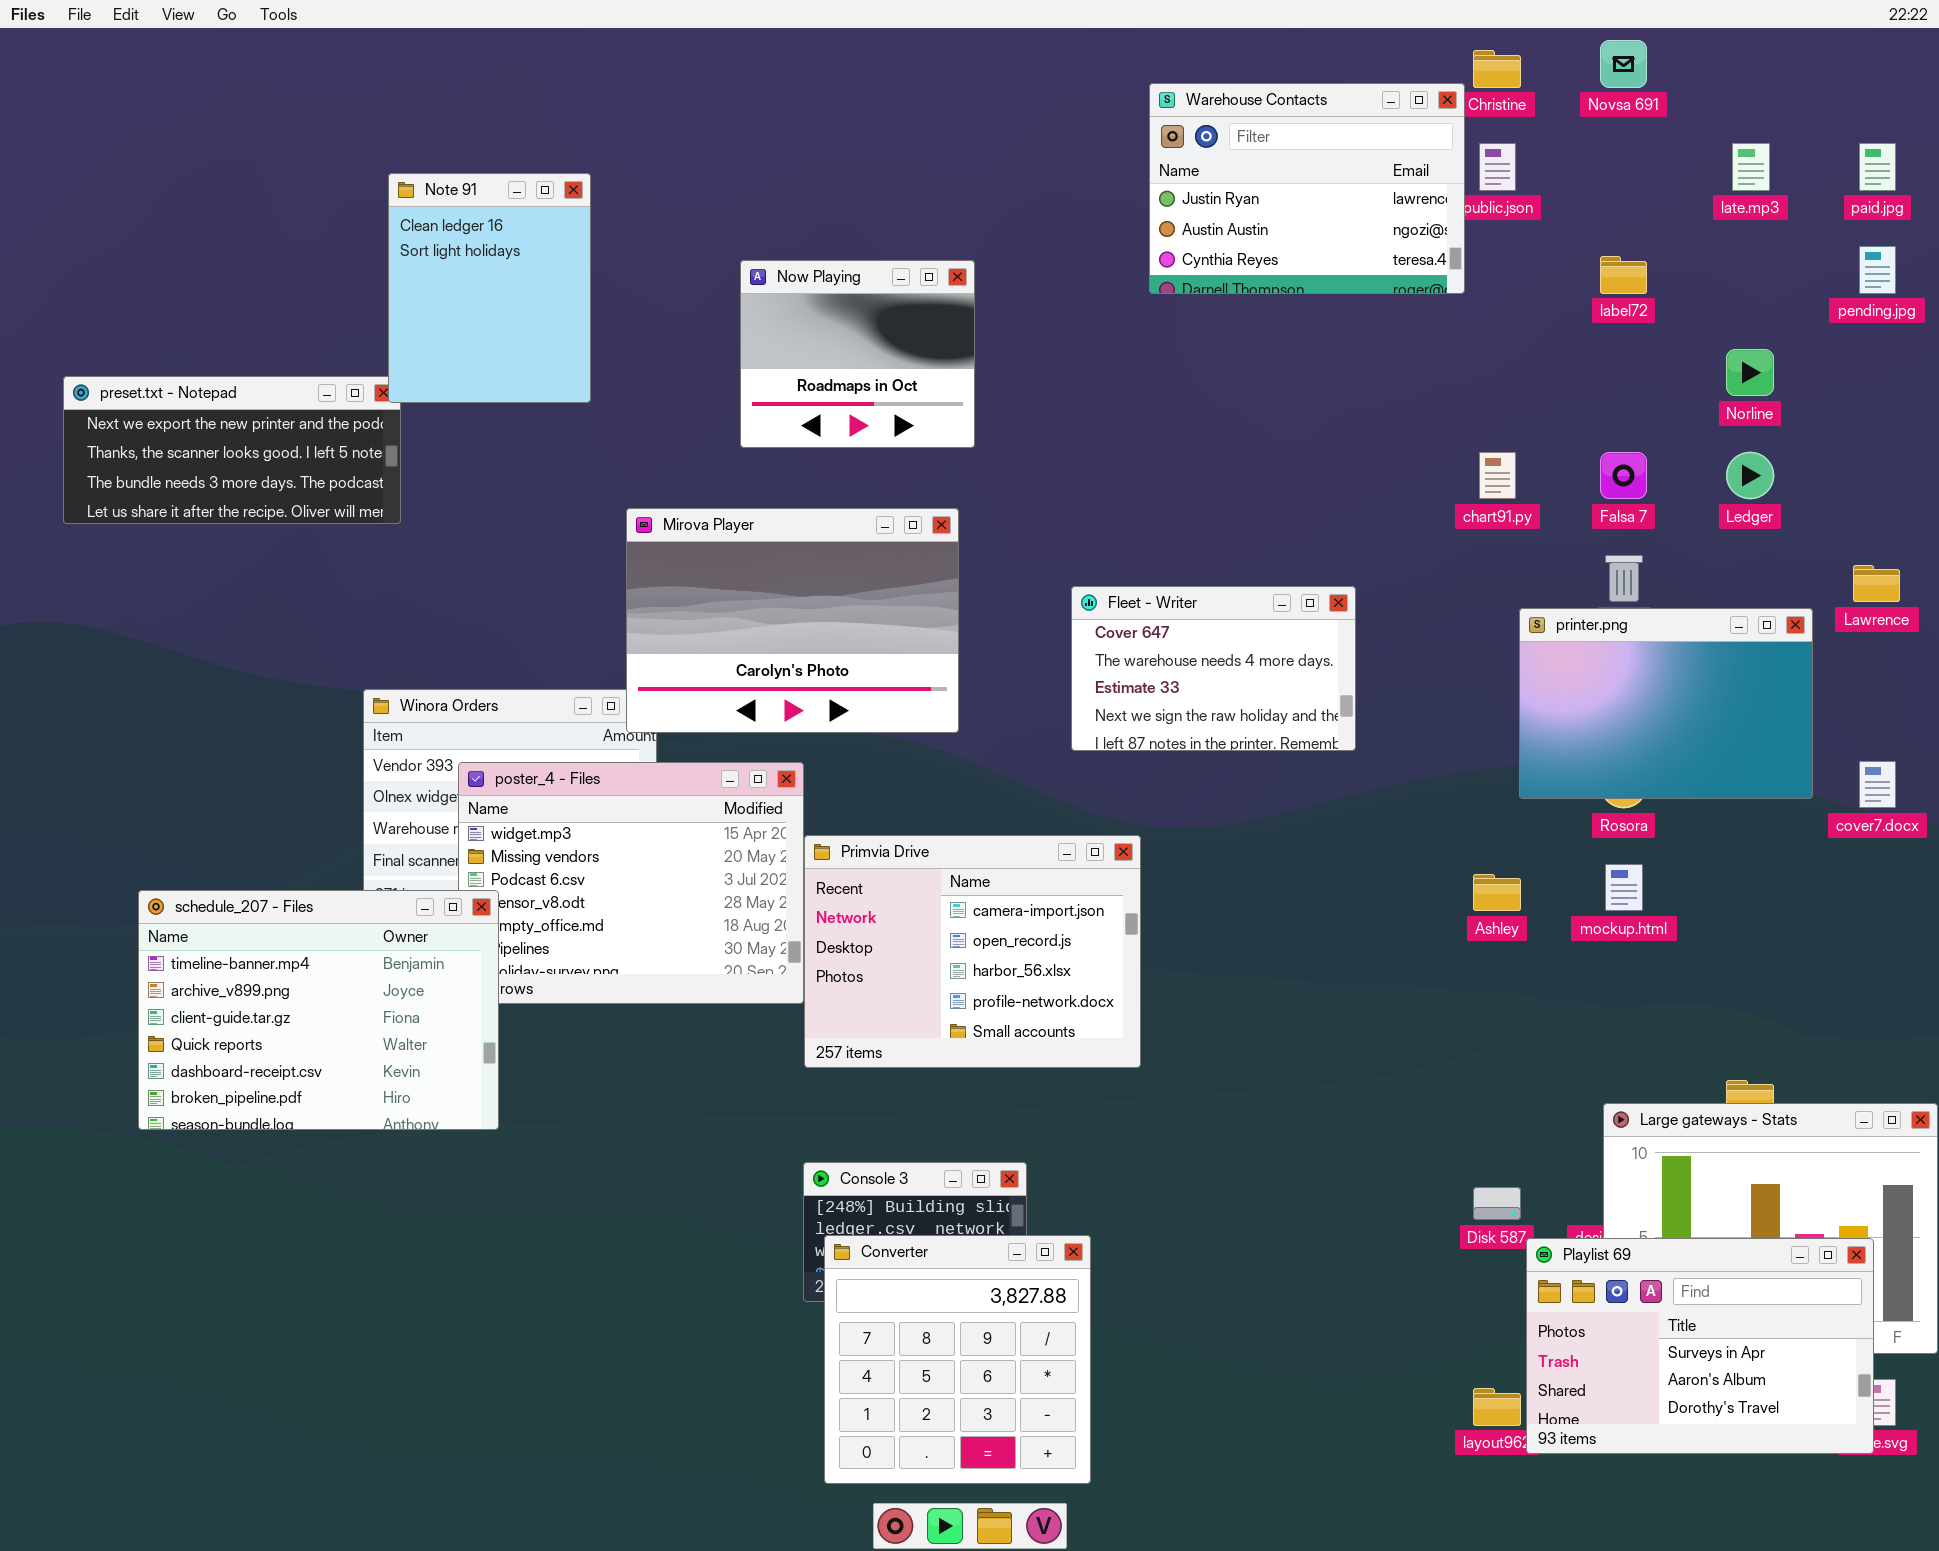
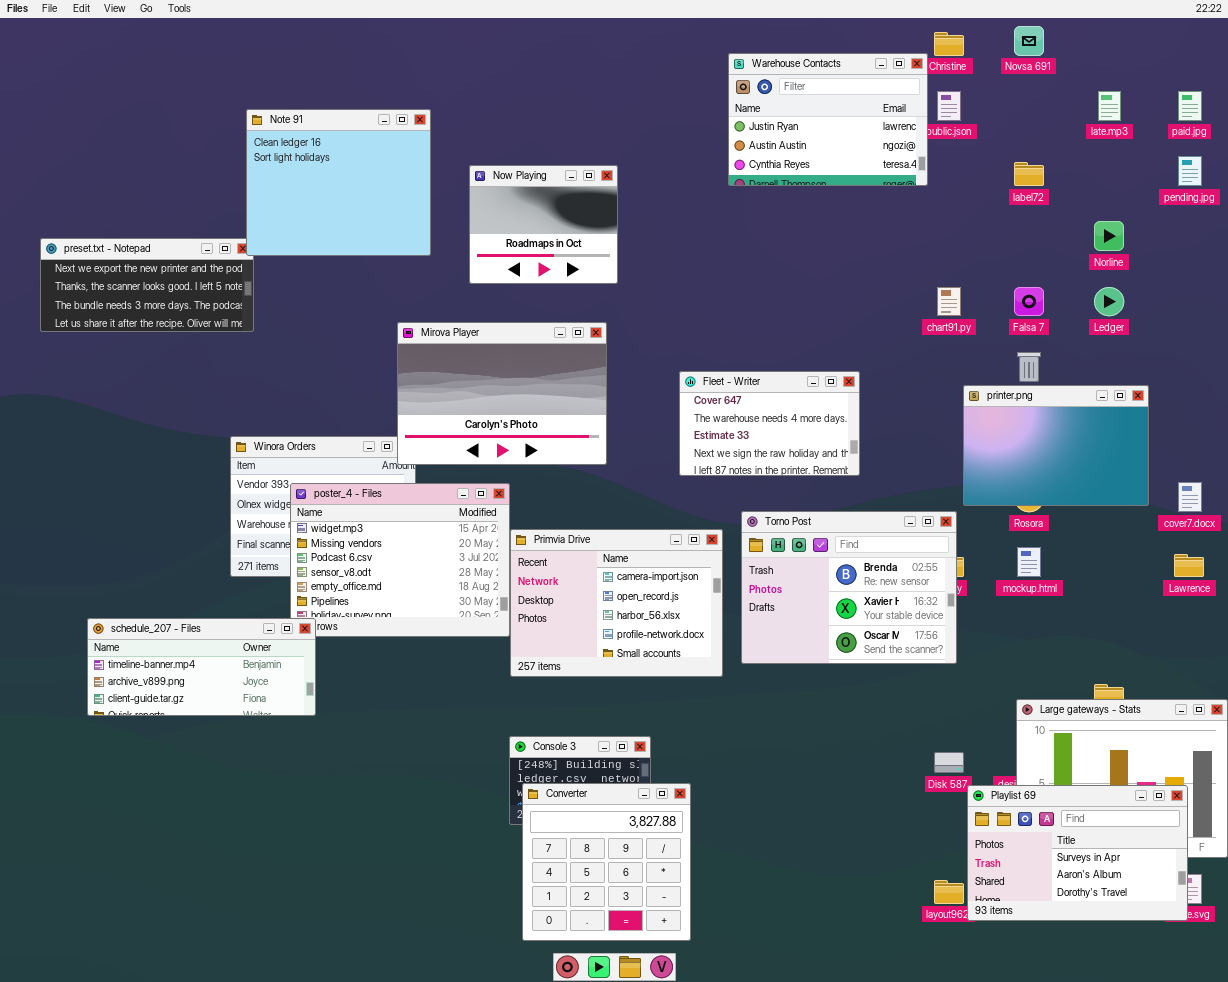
Note 91: [388,173,591,403] -> [246,109,431,256], resized
Lawrence: [1853,565,1900,602] -> [1174,554,1204,577], moved
Torno Post: none -> [741,511,957,664], opened
schedule_207 - Files: [138,890,499,1130] -> [87,618,316,716], resized

